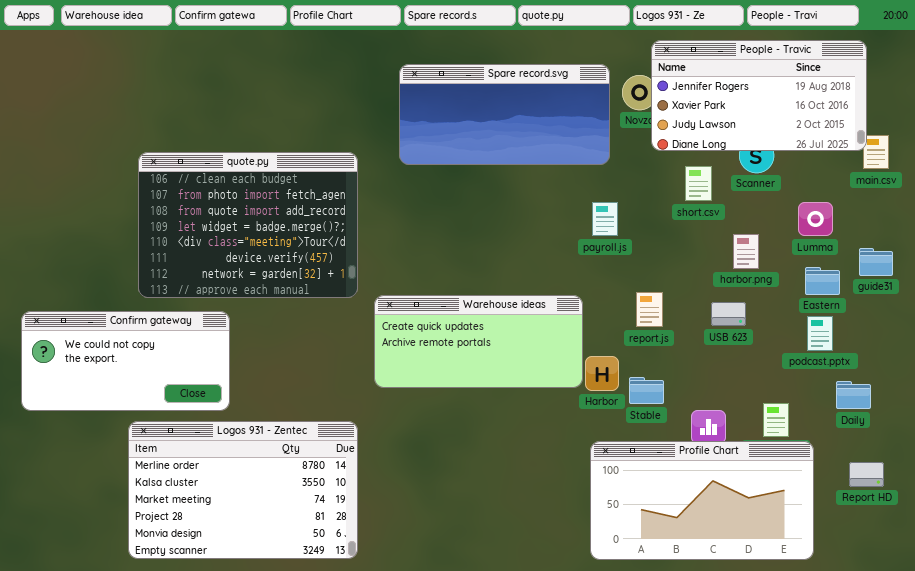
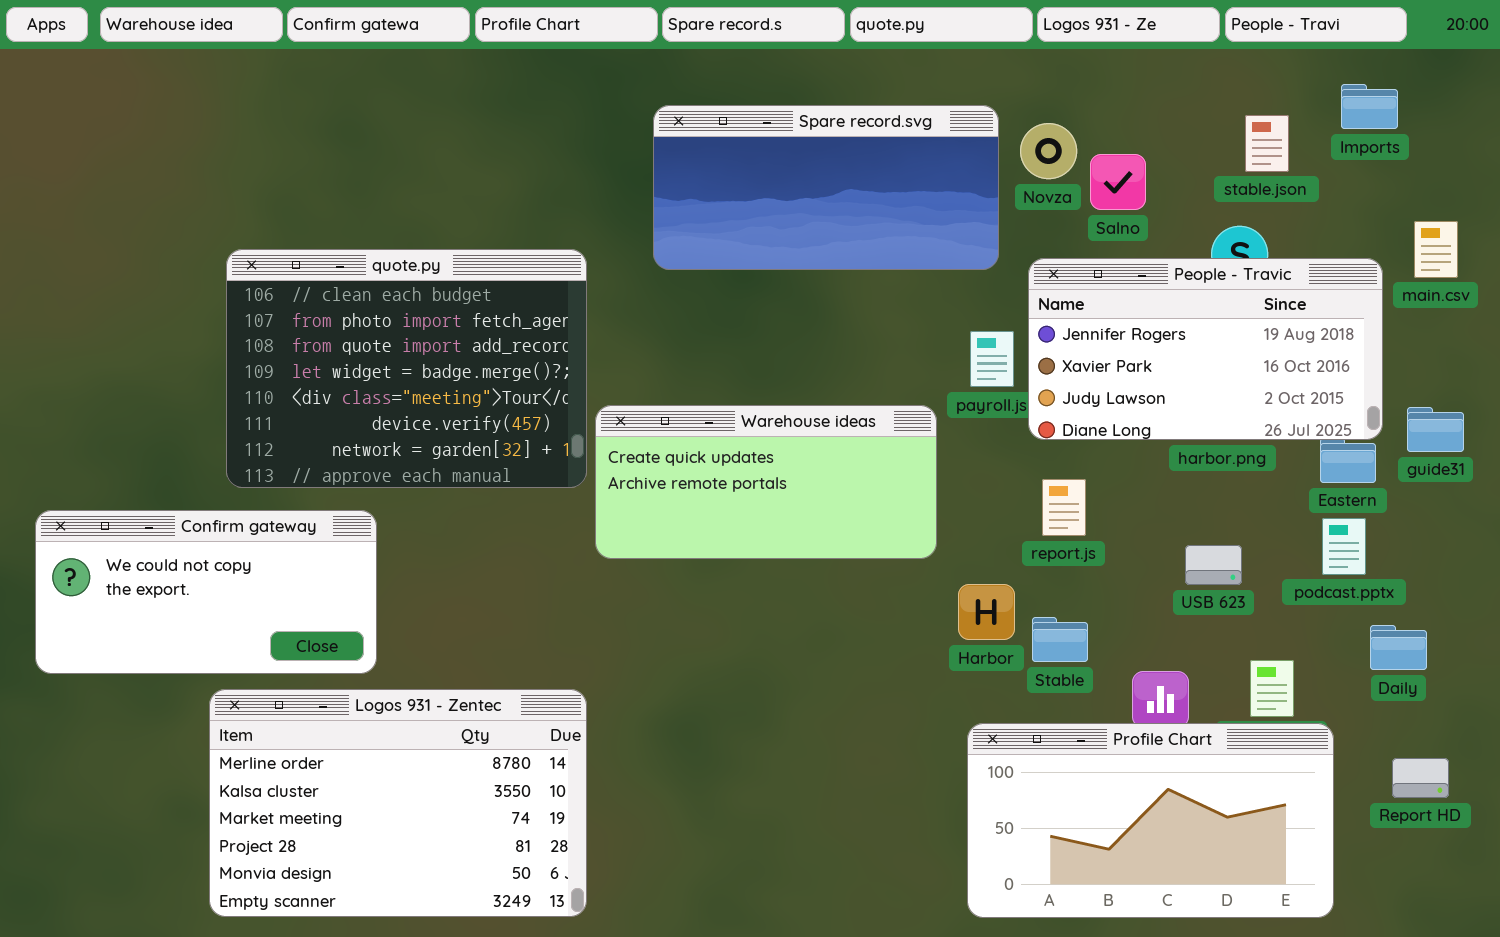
People - Travic: [651,40,867,151] -> [1028,258,1383,440], moved
Warehouse ideas: [374,295,583,388] -> [595,405,937,559], moved
USB 623: [711,302,746,326] -> [1185,545,1242,585], moved

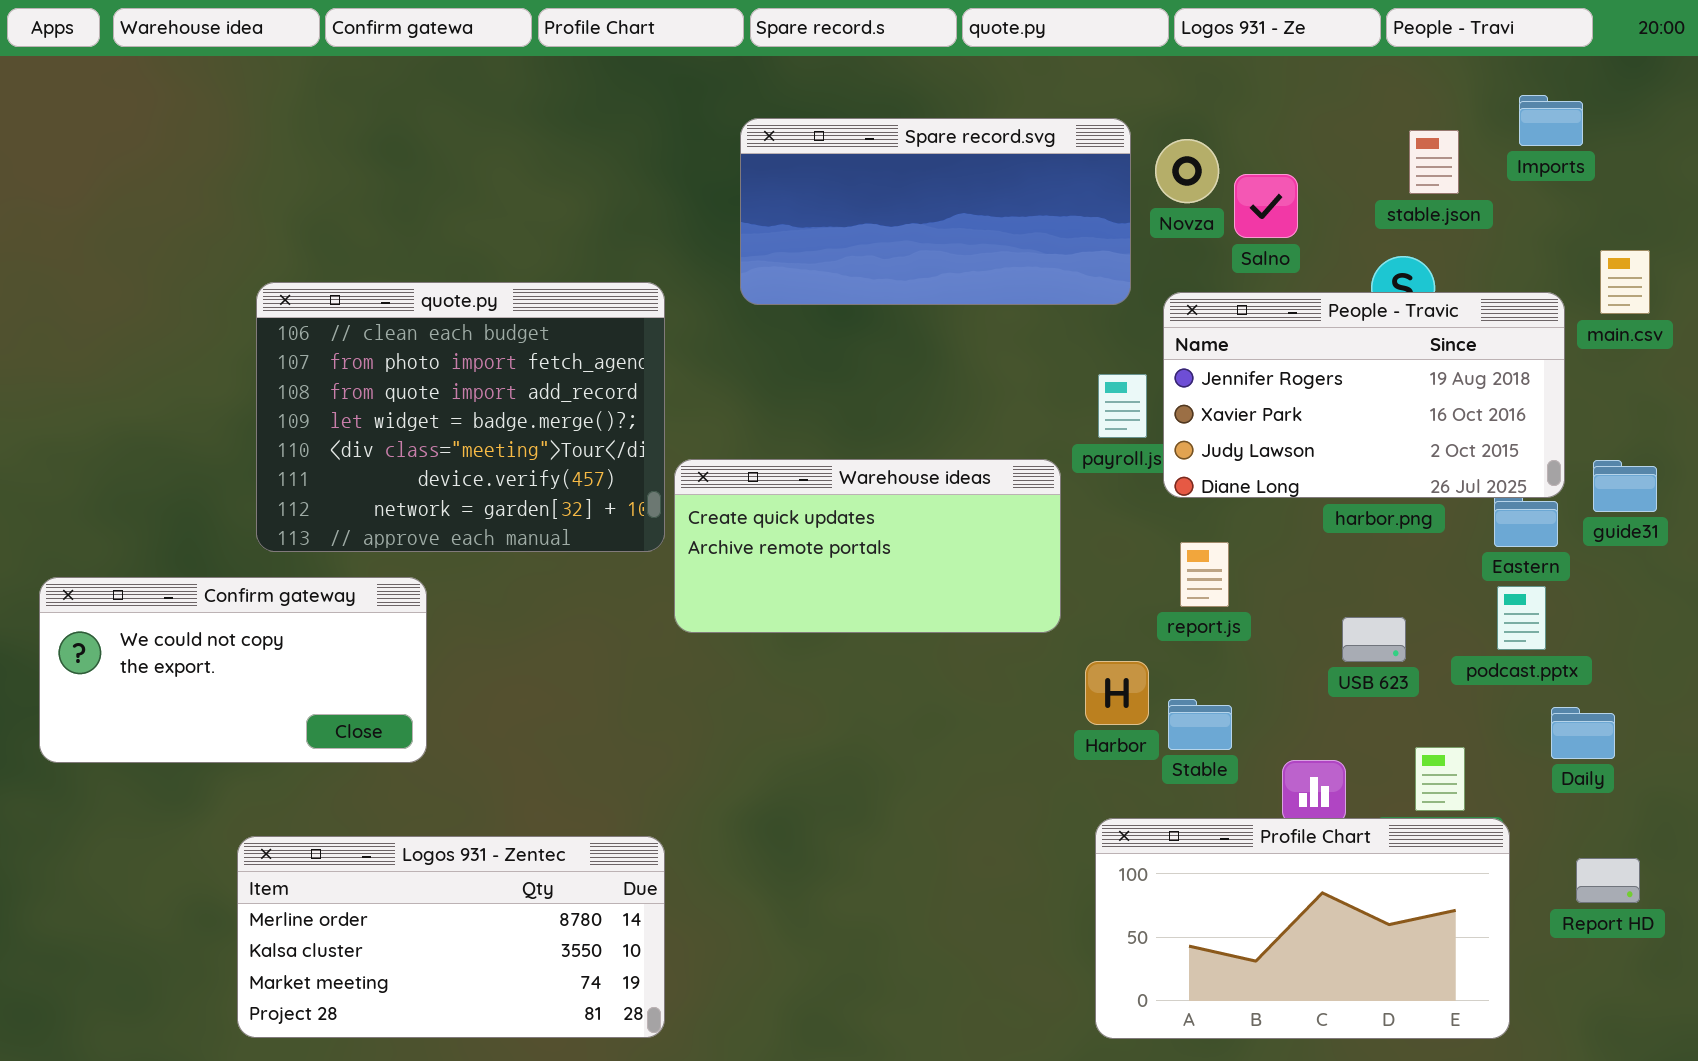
Logos 931 - Zentec: [209,689,587,917] -> [237,836,665,1038], resized

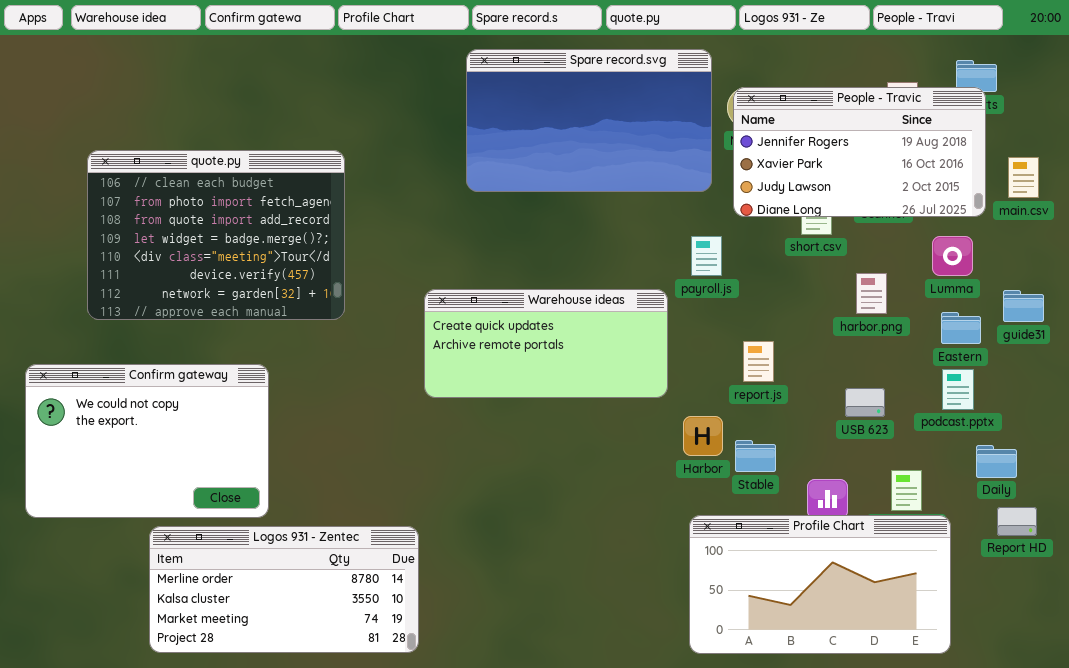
Spare record.svg: [740,118,1131,305] -> [466,49,712,192], resized
quote.py: [256,282,665,552] -> [87,150,345,320], moved
People - Travic: [1163,292,1565,498] -> [733,87,986,217], moved
Confirm gateway: [39,577,427,763] -> [25,364,269,518], resized
Report HD: [1576,858,1640,903] -> [997,507,1037,536], moved

